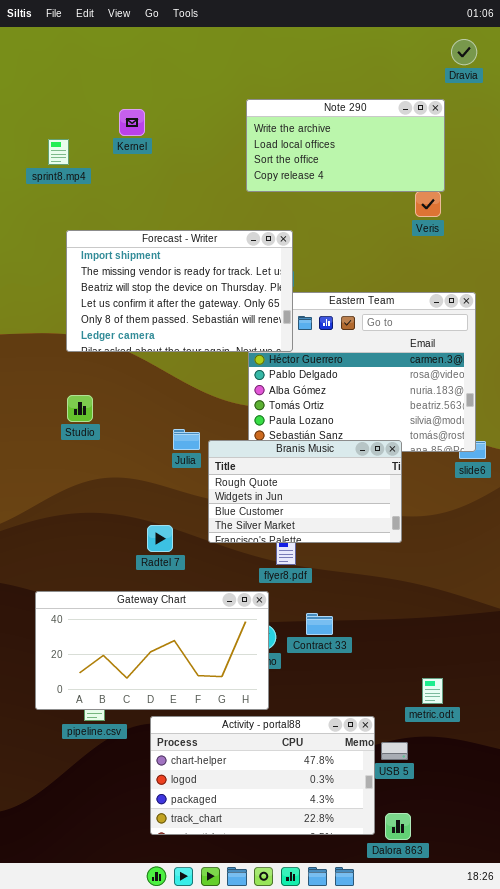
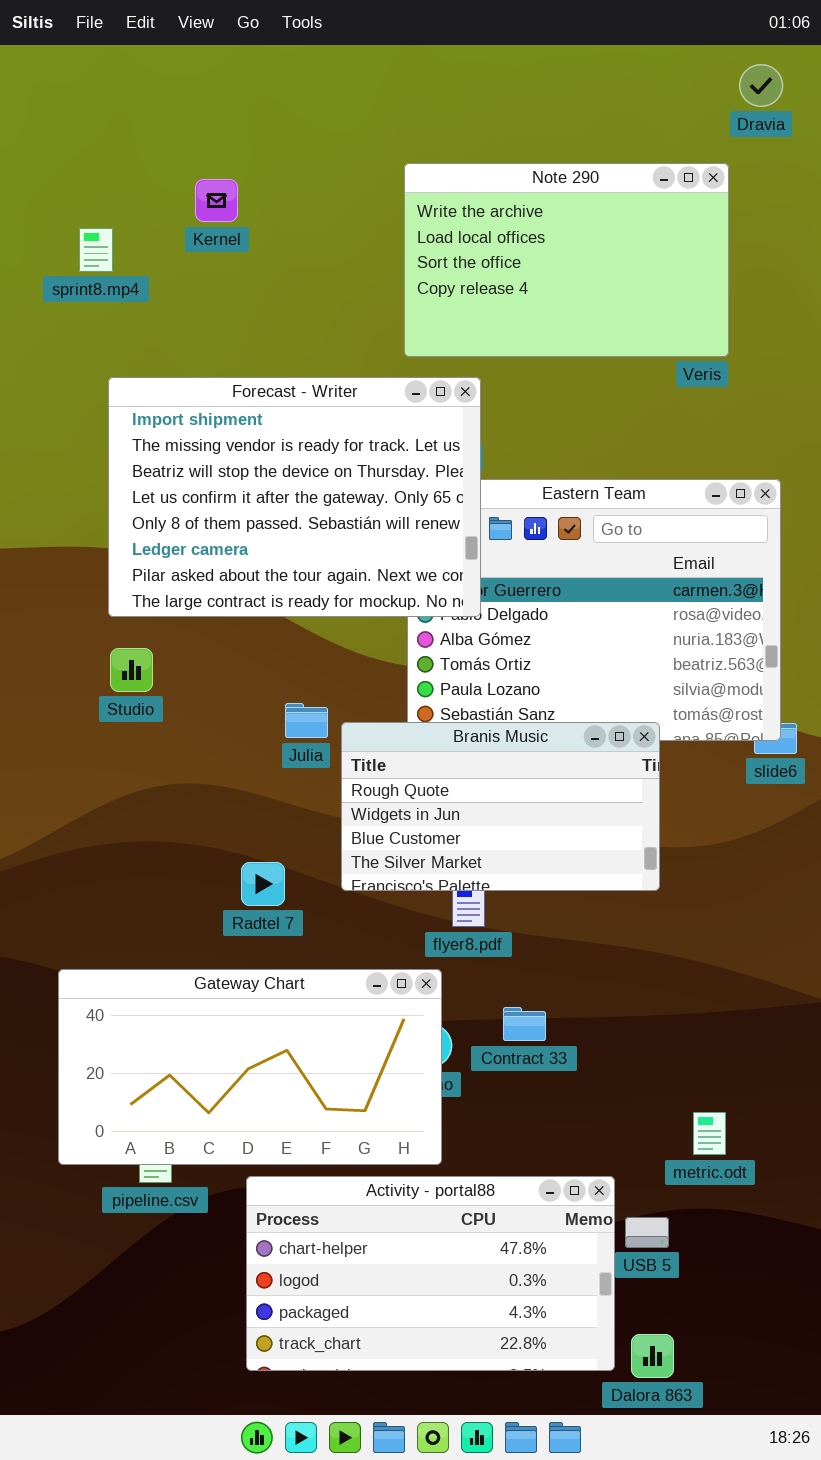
Note 290: [246,99,445,192] -> [404,163,729,357], resized
Forecast - Writer: [66,230,293,352] -> [108,377,481,617], resized

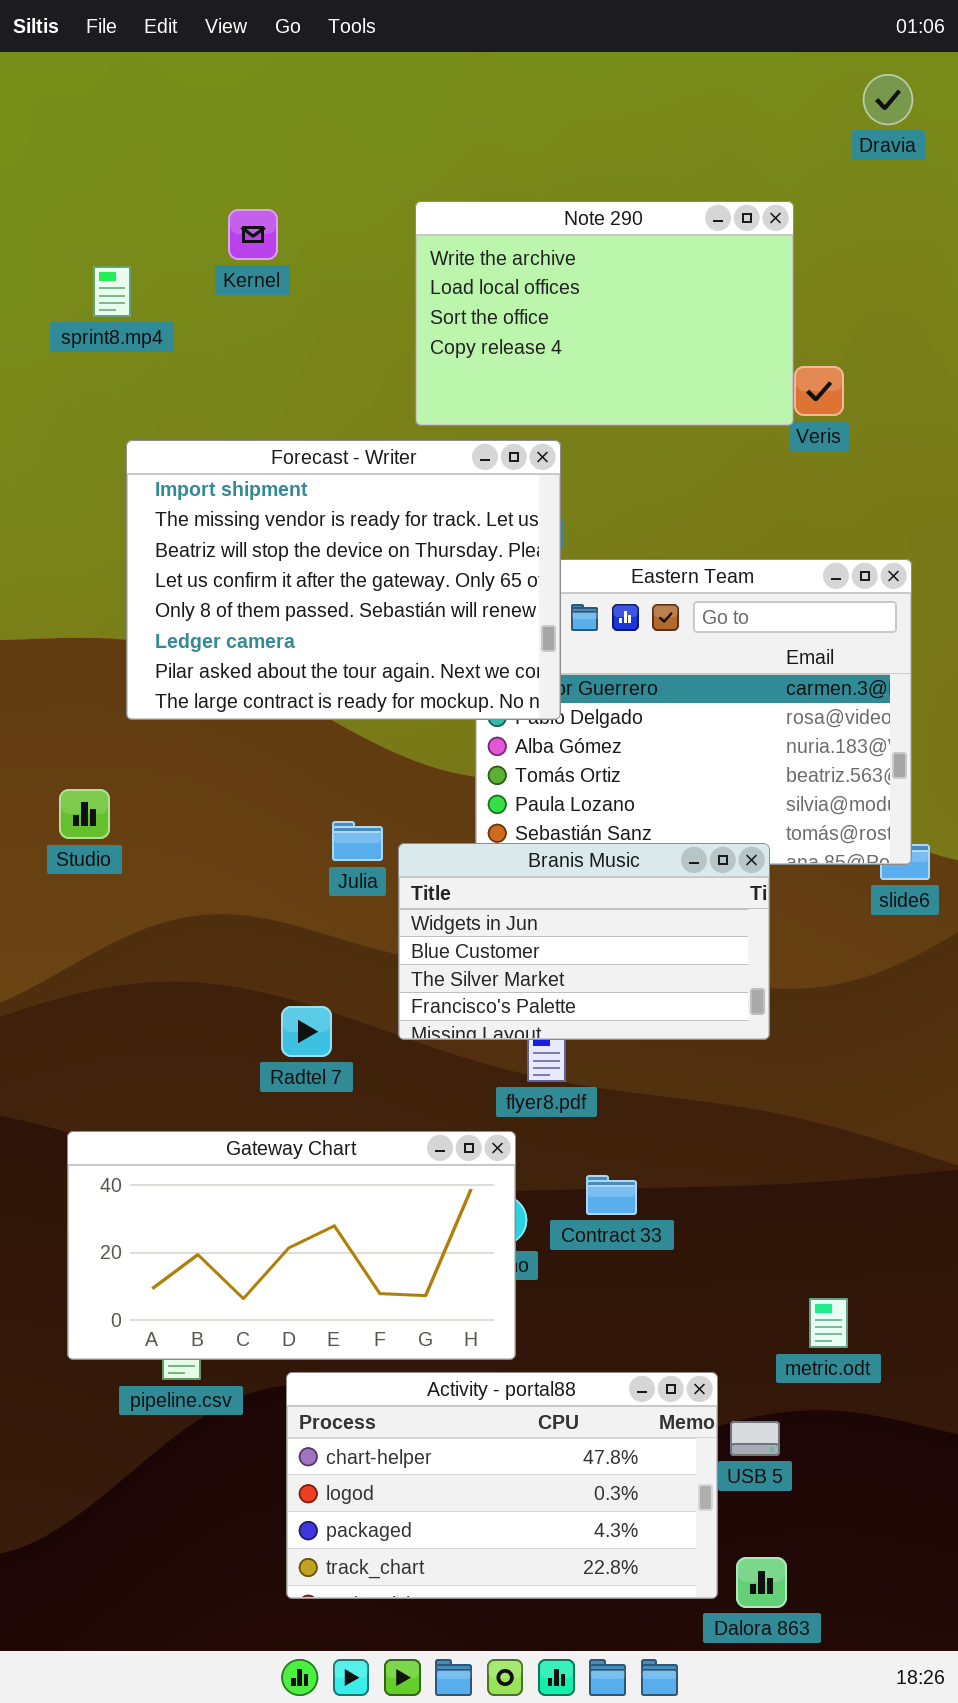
Note 290: [404,163,729,357] -> [415,201,794,426], moved
Studio: [110,648,153,692] -> [59,789,110,839], moved
Branis Music: [341,722,660,891] -> [398,843,770,1040], scrolled down 1 row

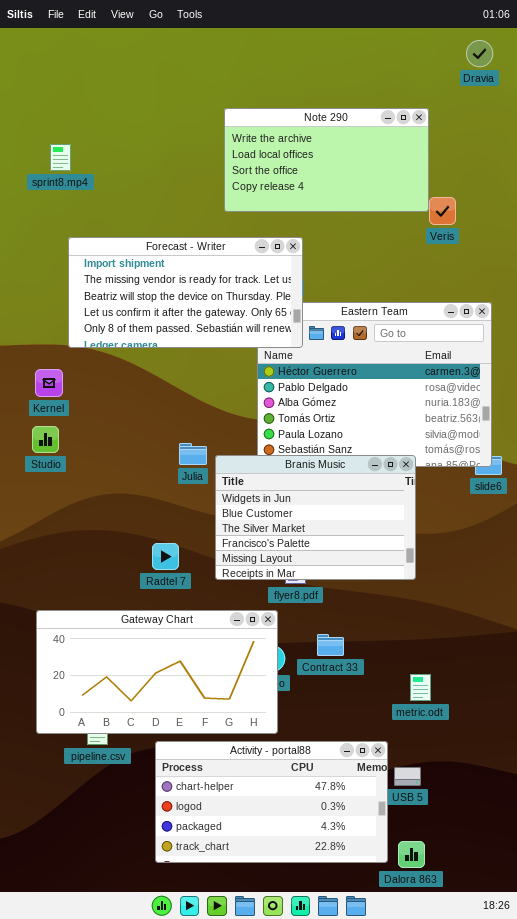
Note 290: [415,201,794,426] -> [224,108,429,212], resized
Kernel: [228,209,278,260] -> [35,369,63,397], moved
Forecast - Writer: [126,440,561,720] -> [68,237,303,348], resized
Branis Music: [398,843,770,1040] -> [215,455,416,580], resized
metric.odt: [809,1298,848,1348] -> [410,674,431,701], moved

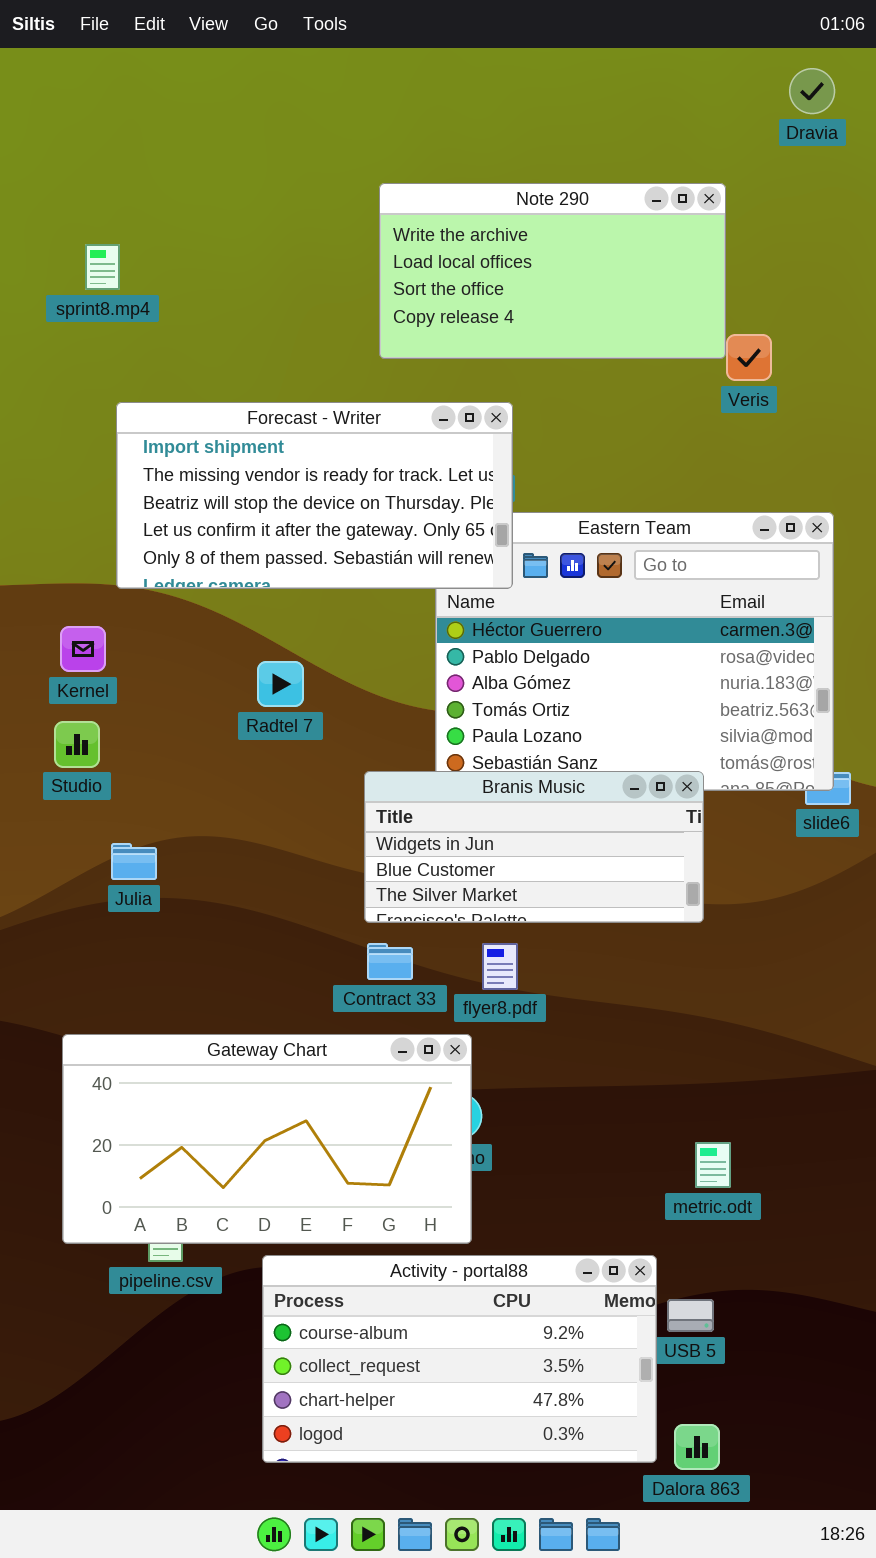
Julia: [179,443,207,465] -> [111,843,157,880], moved
Branis Music: [215,455,416,580] -> [364,771,704,923], resized
Radtel 7: [152,543,179,570] -> [257,661,304,707], moved
Contract 33: [317,634,344,656] -> [367,943,413,980], moved
Activity - portal88: [155,741,388,863] -> [262,1255,657,1463], scrolled up 2 rows

